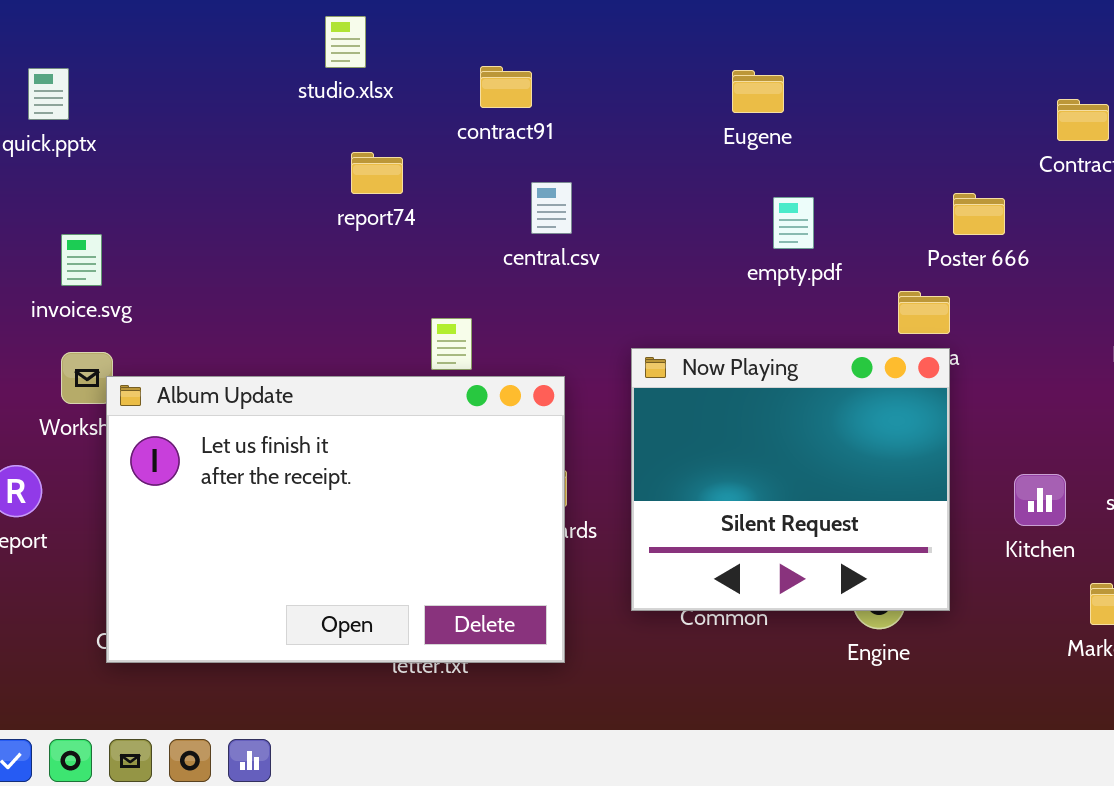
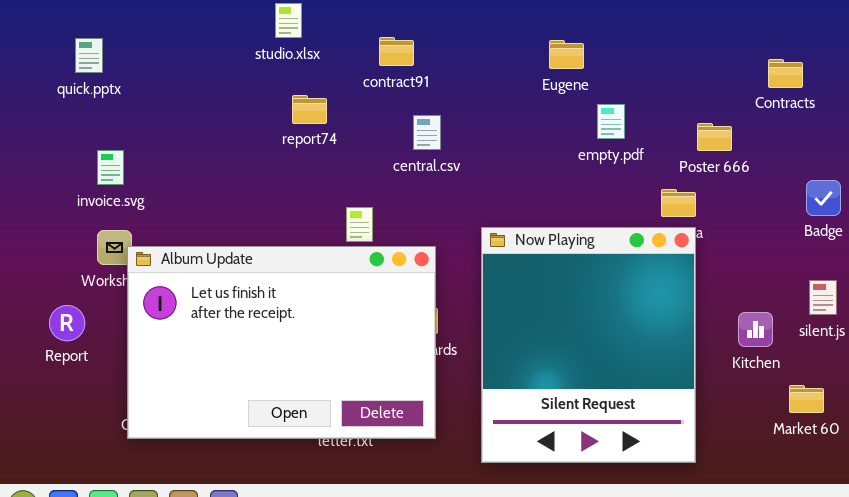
empty.pdf: [773,197,814,249] -> [597,104,625,139], moved
Now Playing: [631,348,950,611] -> [481,227,696,463], resized

